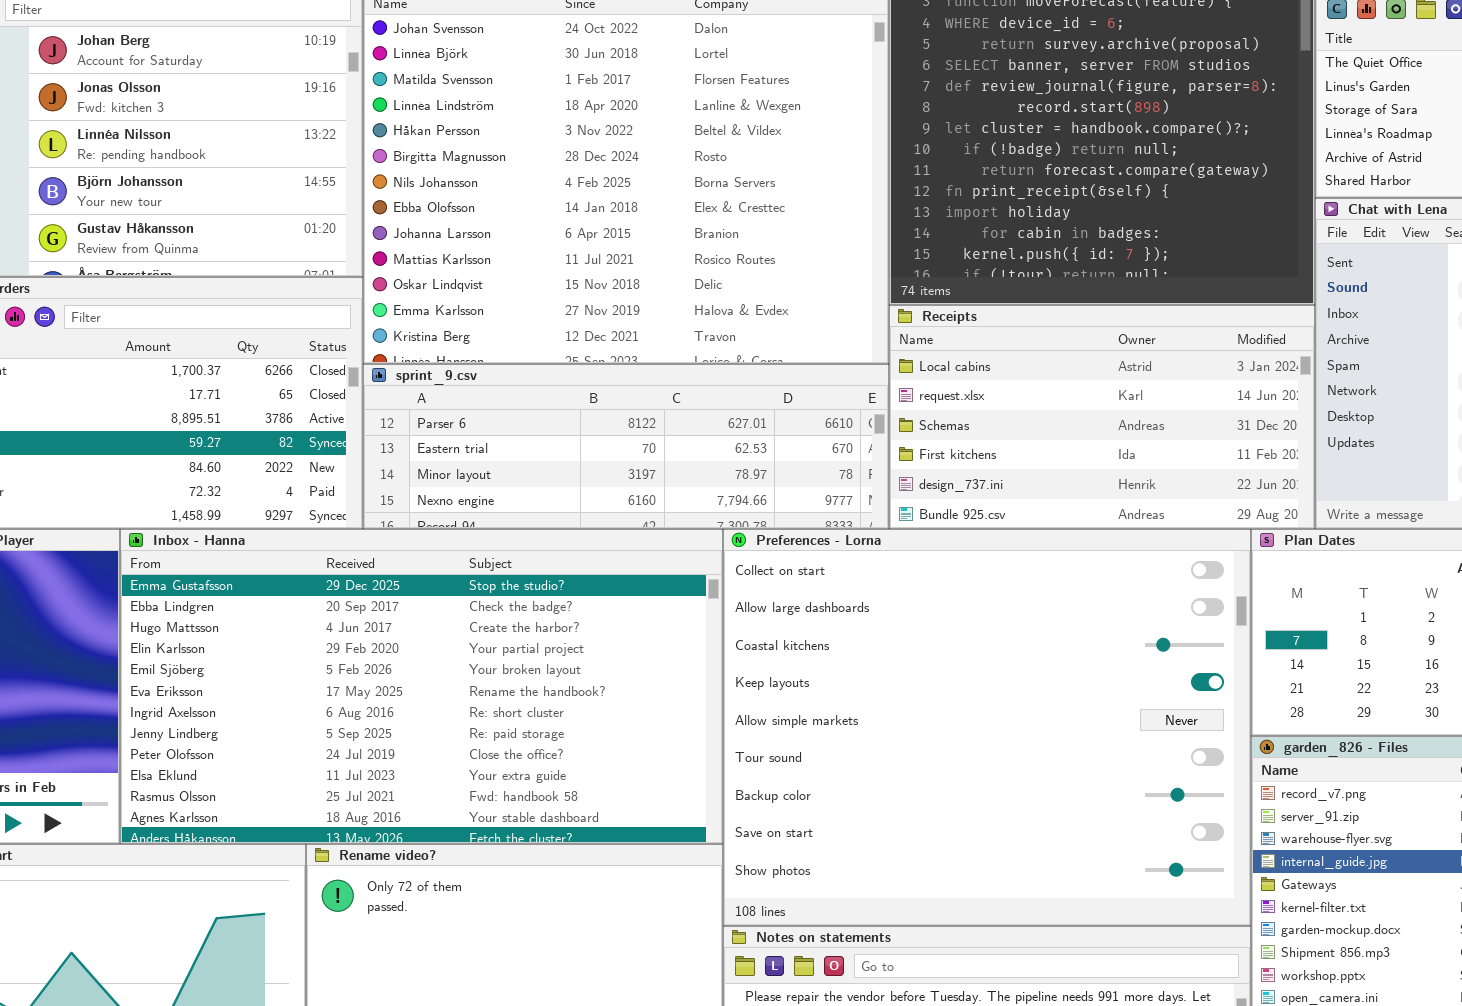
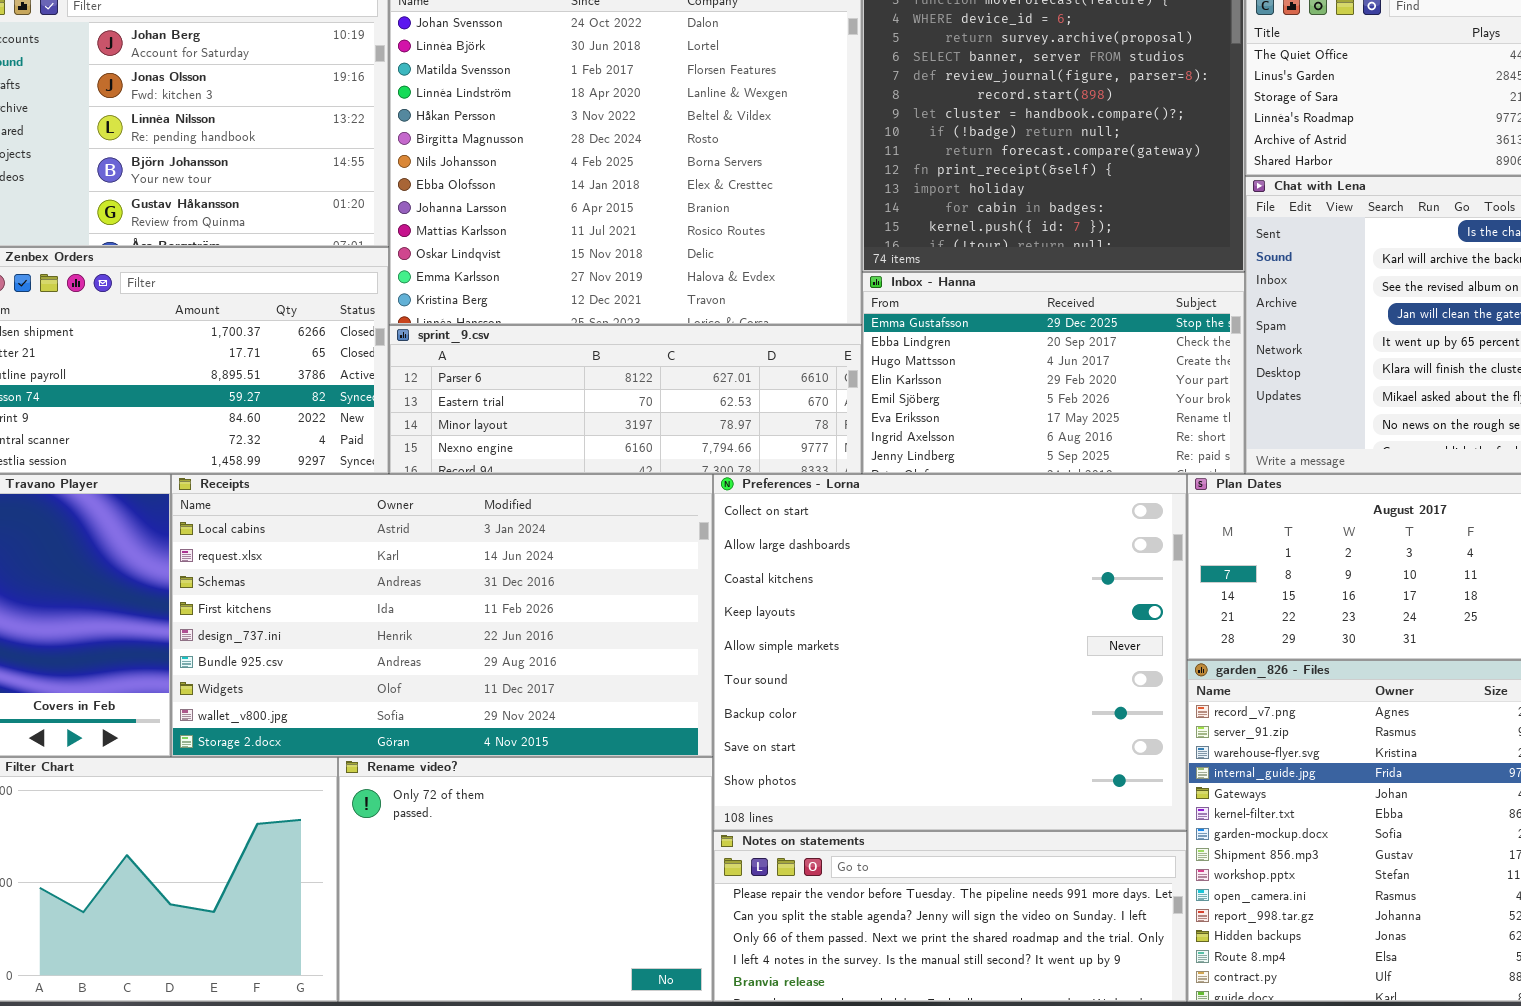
Receipts: [889,305,1315,529] -> [171,474,713,757], moved, resized
Inbox - Hanna: [120,529,723,844] -> [862,272,1245,474], moved, resized

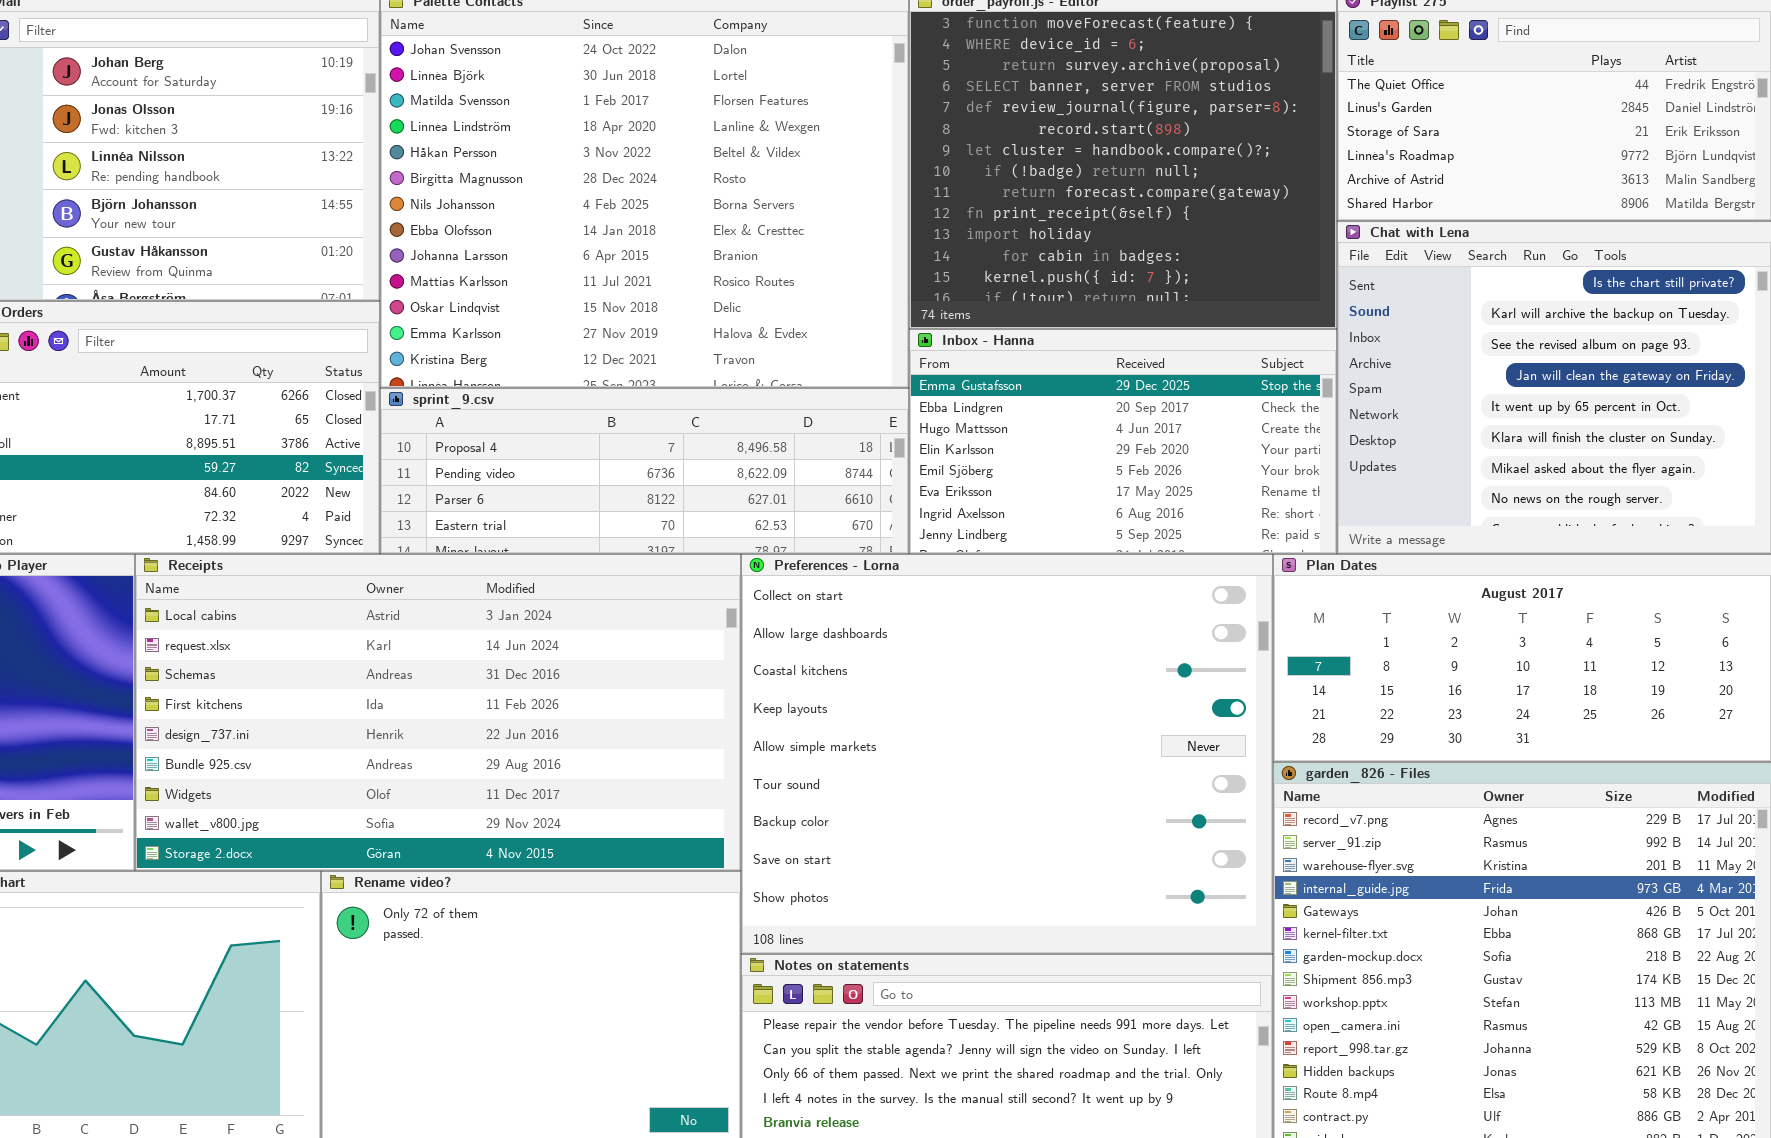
sprint_9.csv: [389,325,862,474] -> [380,388,909,554], scrolled up 2 rows

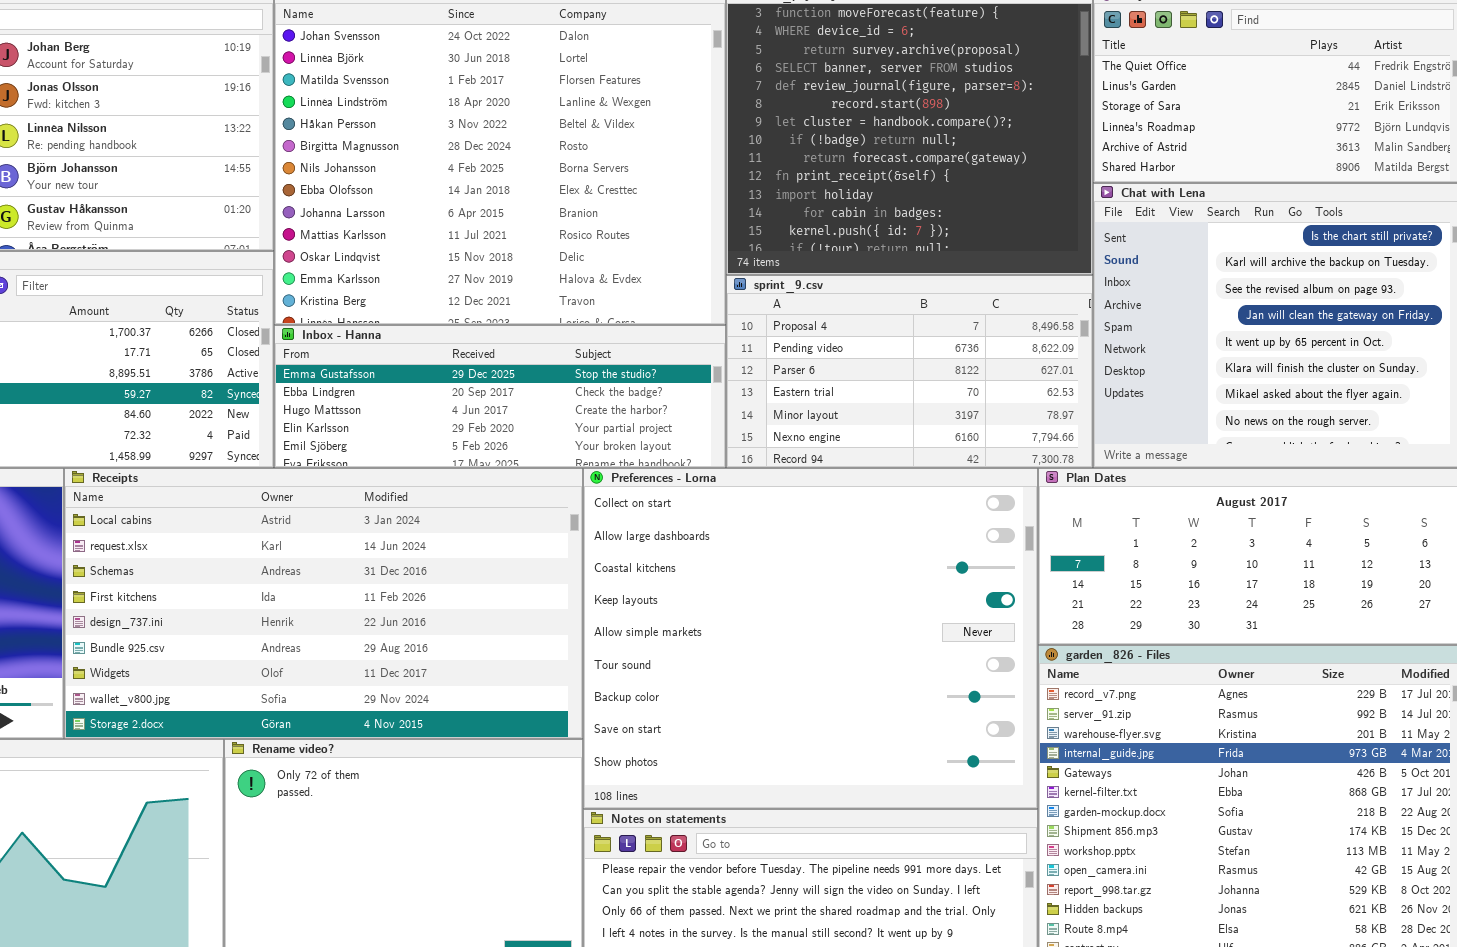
Inbox - Hanna: [909,329,1337,554] -> [274,325,726,468], moved, resized
sprint_9.csv: [380,388,909,554] -> [726,275,1093,468], moved, resized

